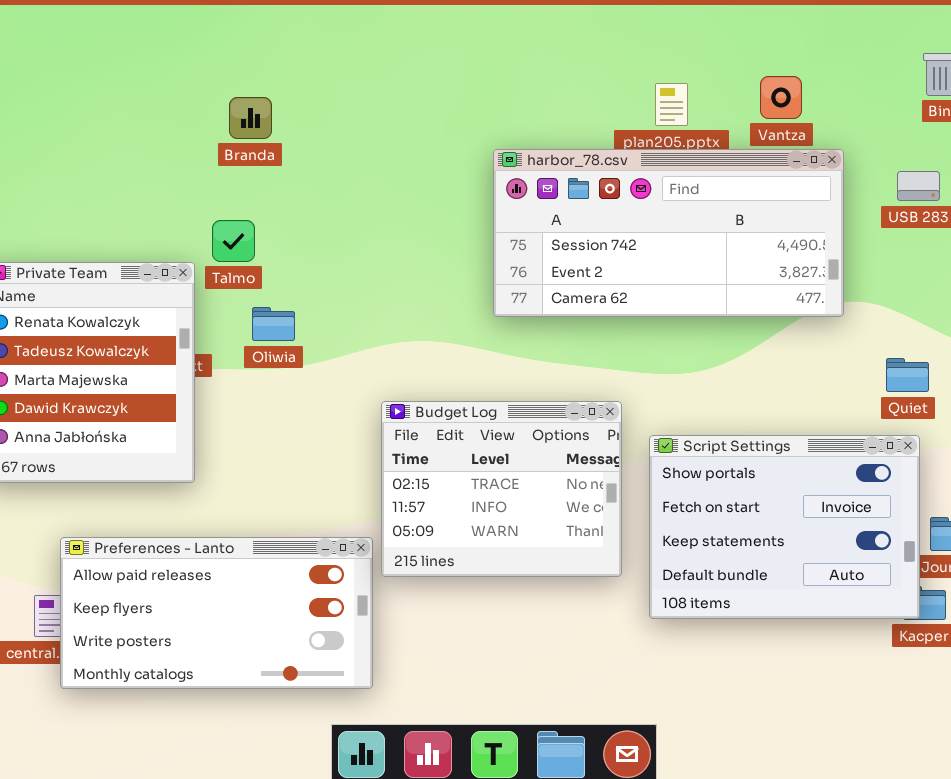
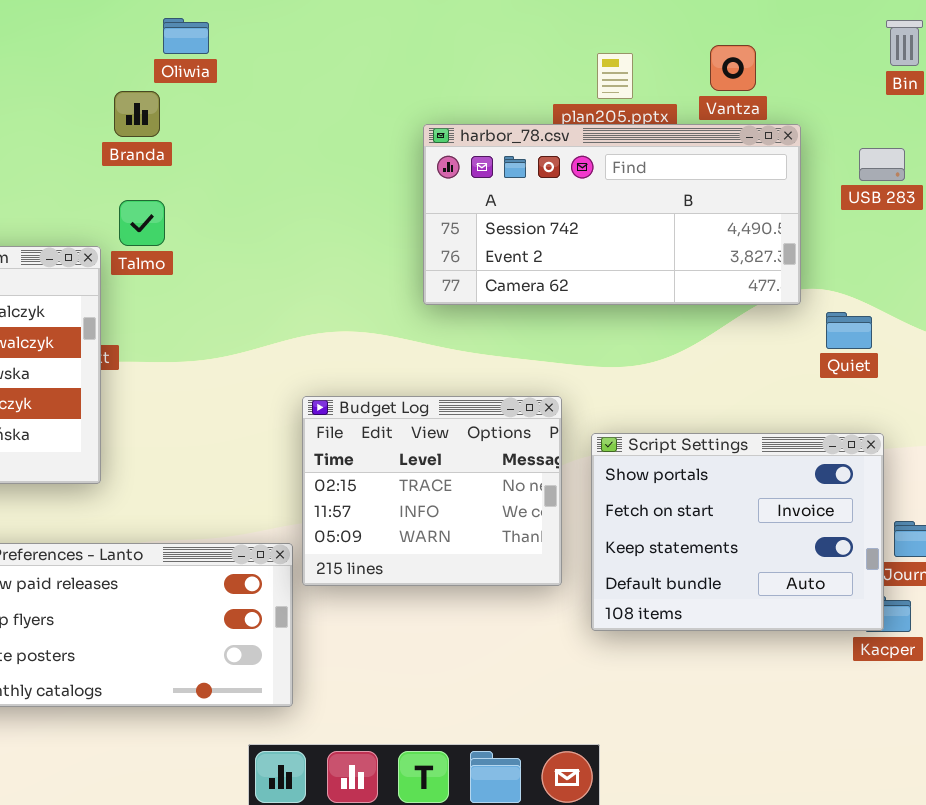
Branda: [229,97,272,139] -> [114,91,160,137], moved
Oliwia: [252,307,295,341] -> [163,18,209,54], moved
Quiet: [886,358,929,392] -> [826,312,872,349], moved

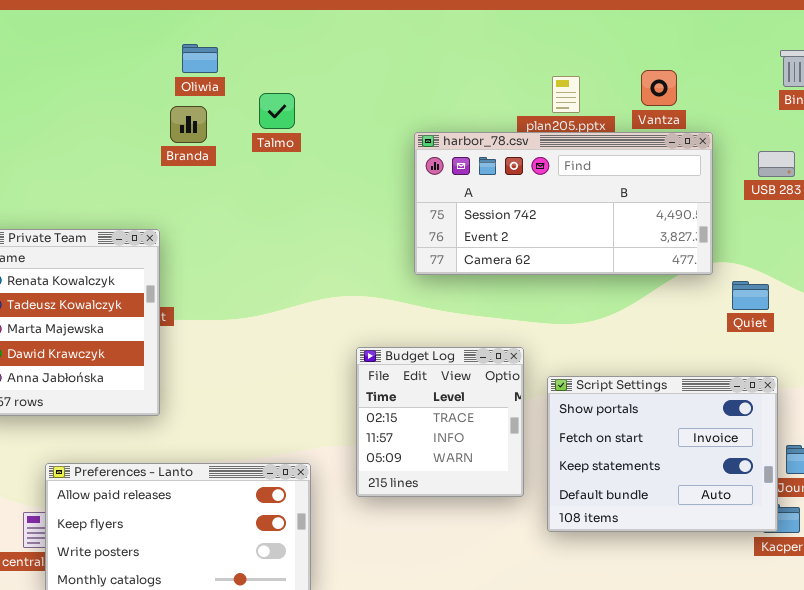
Oliwia: [163,18,209,54] -> [182,44,218,73], moved
Talmo: [119,200,165,246] -> [259,93,295,129], moved
Budget Log: [302,396,562,586] -> [356,347,524,497], resized

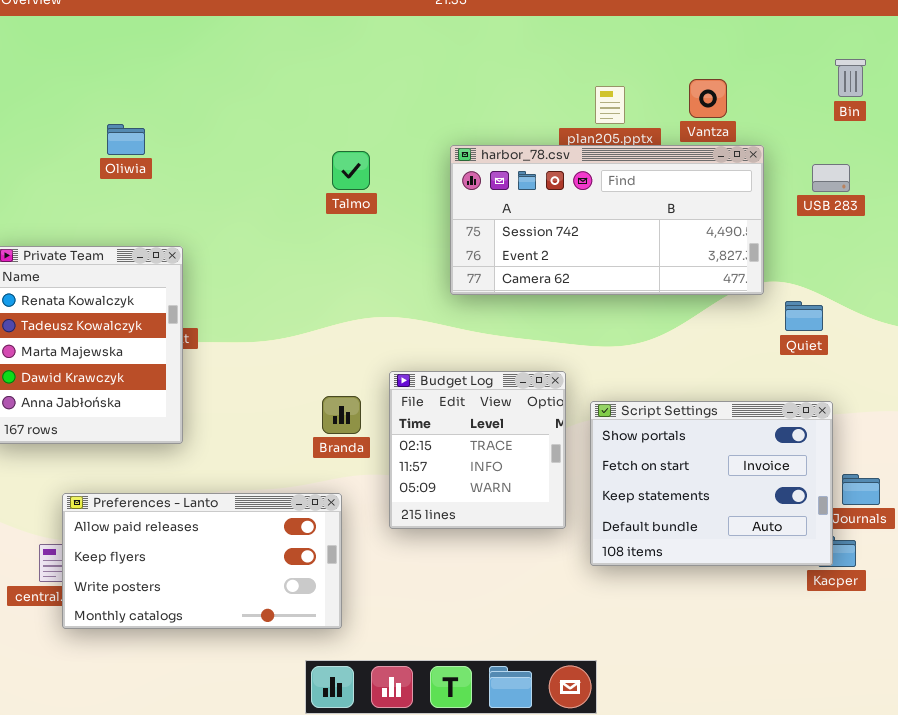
Oliwia: [182,44,218,73] -> [107,124,145,155], moved
Talmo: [259,93,295,129] -> [332,151,370,190], moved
Branda: [170,106,207,143] -> [322,396,361,434], moved

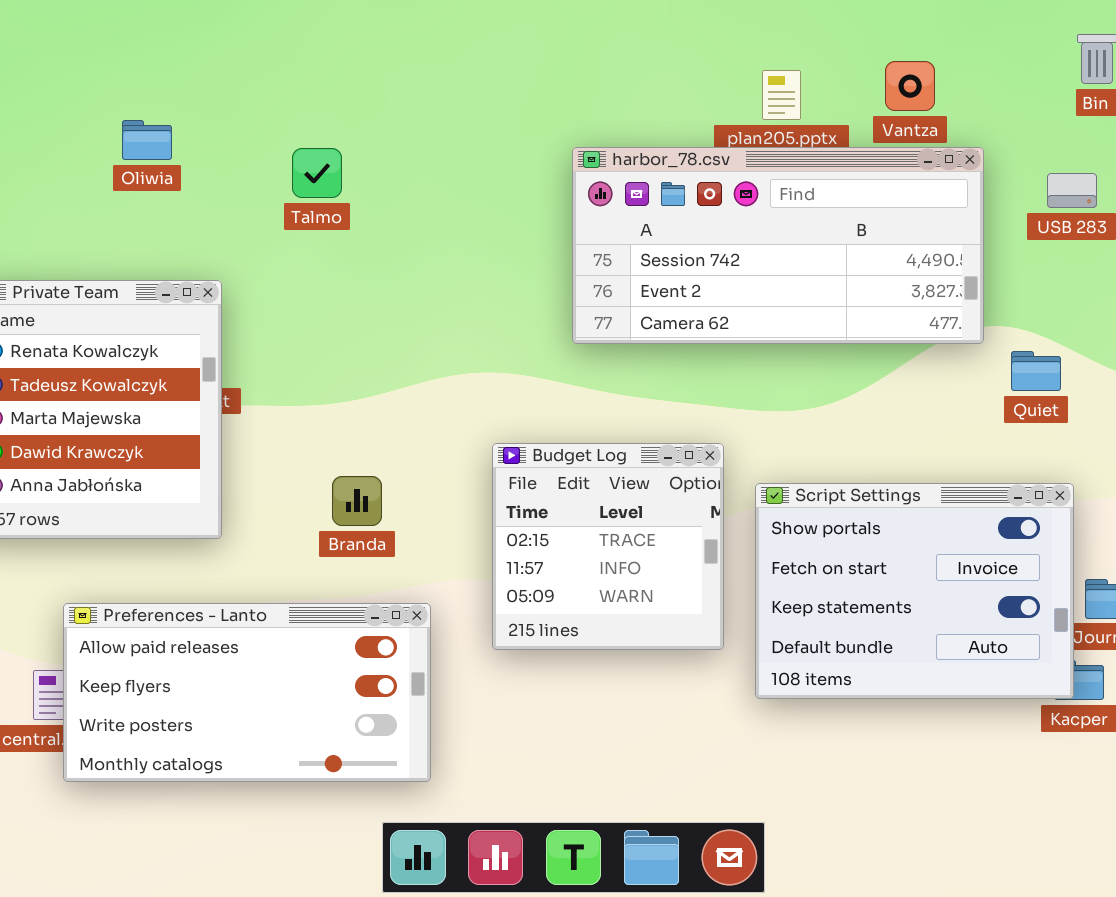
Talmo: [332,151,370,190] -> [292,148,342,198], moved
Branda: [322,396,361,434] -> [332,476,382,526], moved

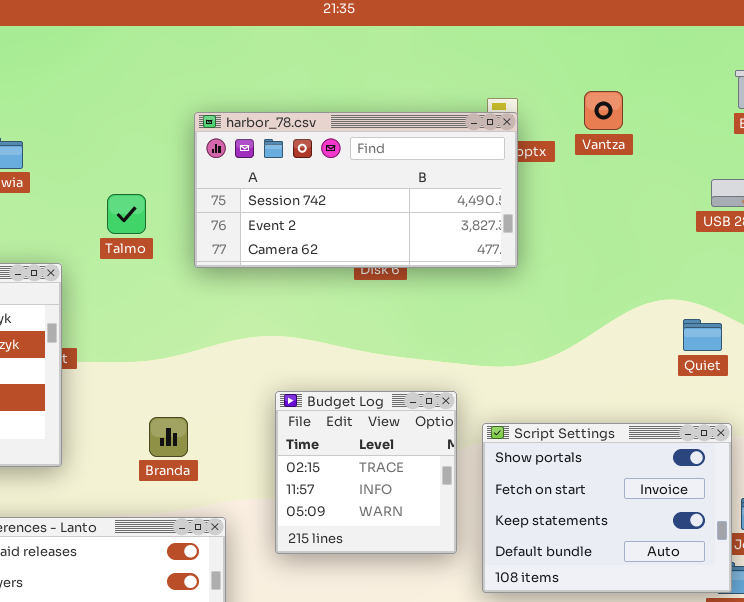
harbor_78.csv: [572,147,984,344] -> [194,112,518,268], moved
Talmo: [292,148,342,198] -> [107,194,146,234], moved

